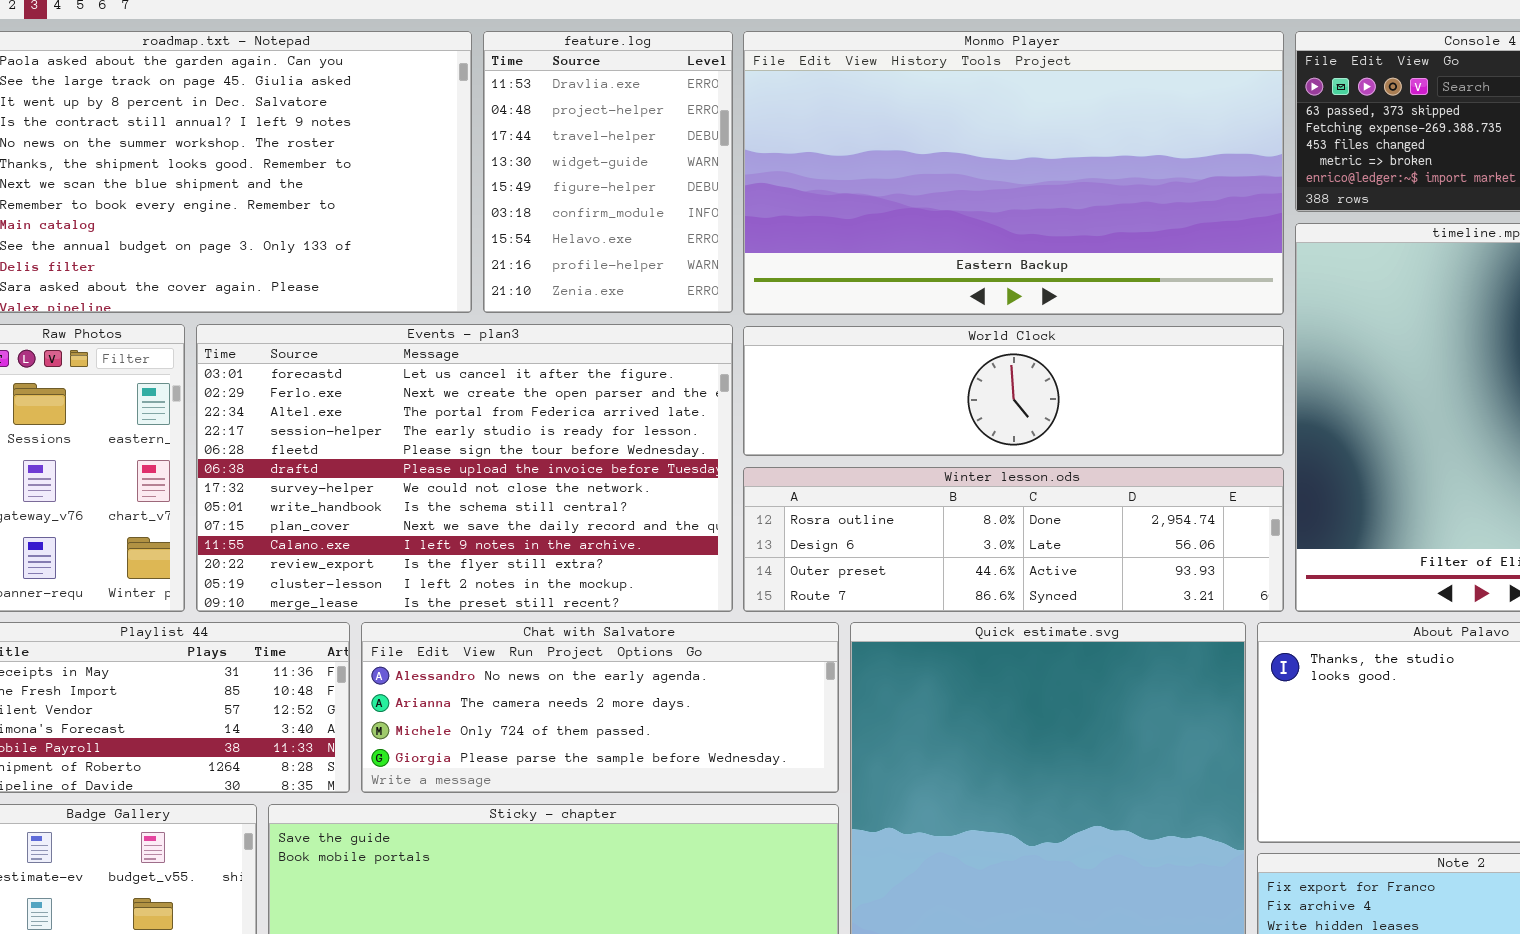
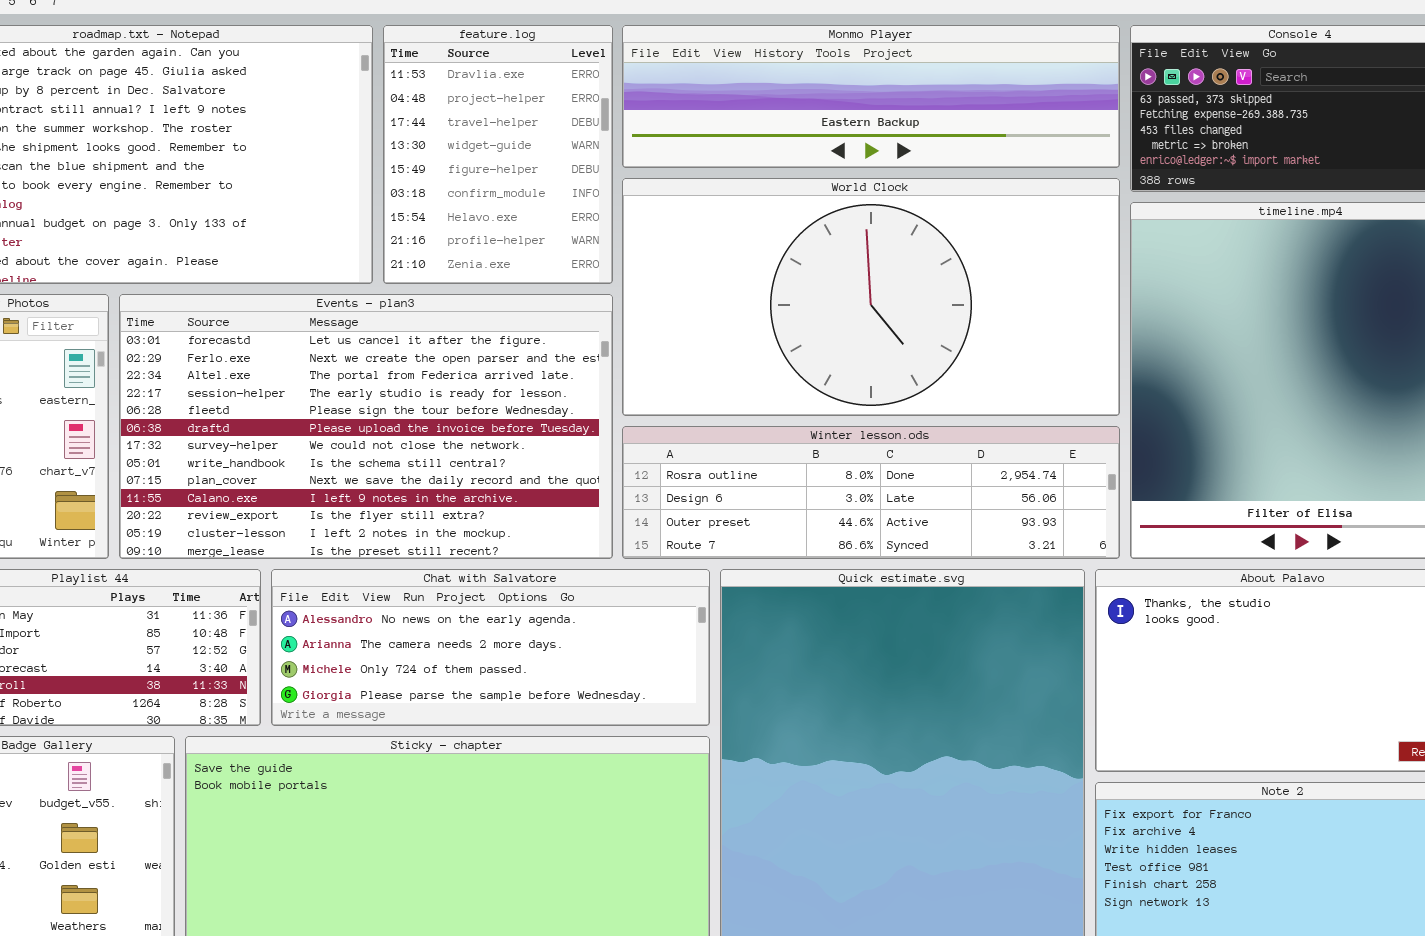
Monmo Player: [743,31,1284,315] -> [622,25,1120,168], resized
World Clock: [743,326,1284,456] -> [622,178,1120,416], resized

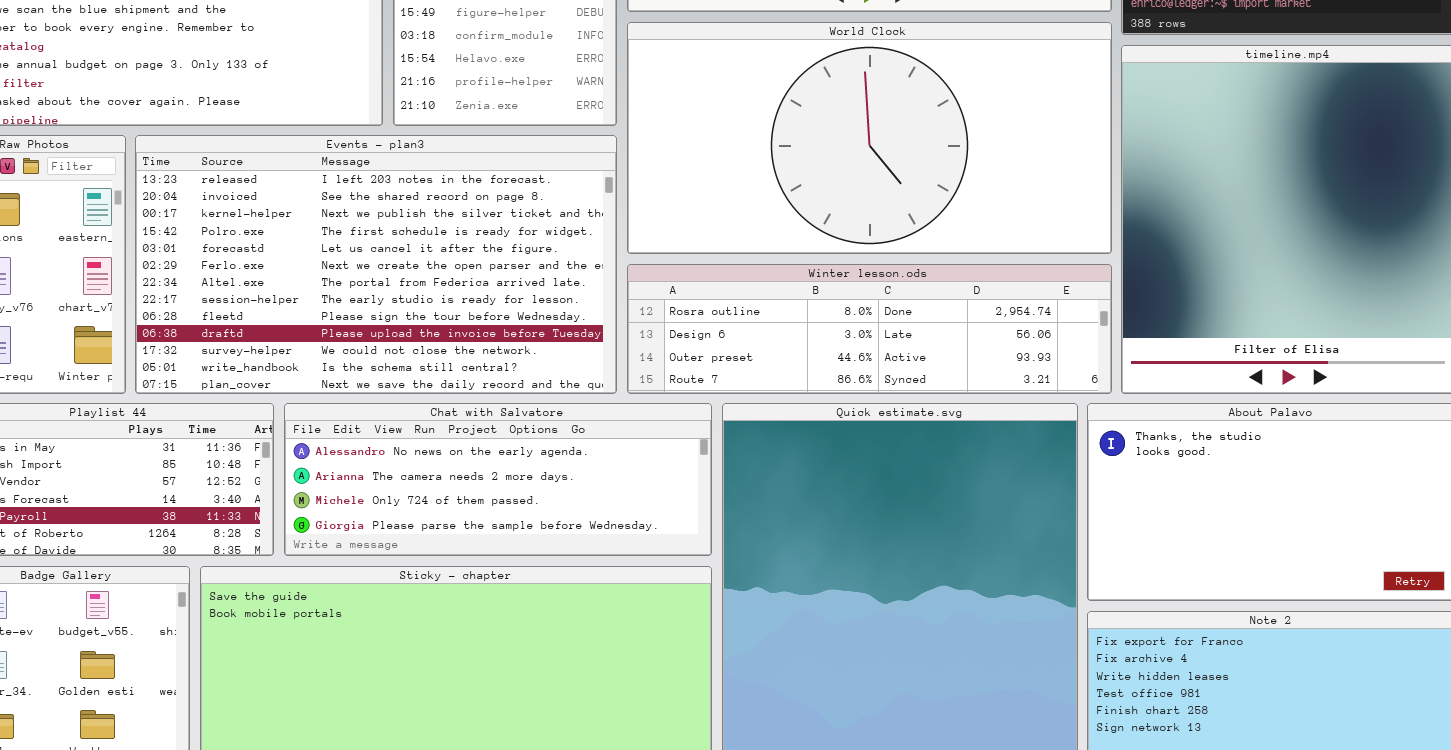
Events - plan3: [119,294,613,559] -> [135,135,617,394], scrolled up 4 rows

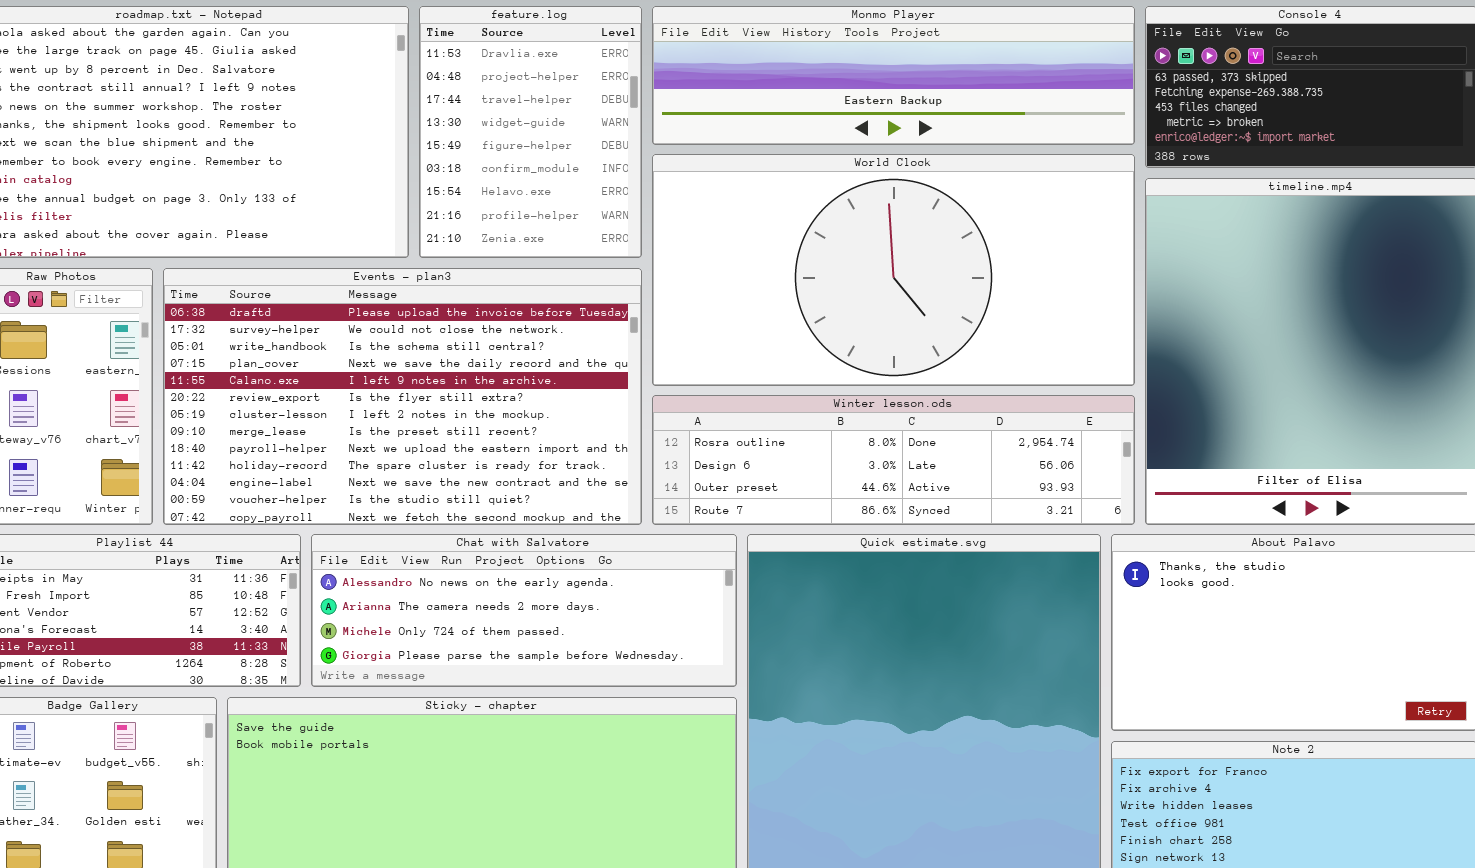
Events - plan3: [135,135,617,394] -> [163,268,642,525], scrolled down 9 rows

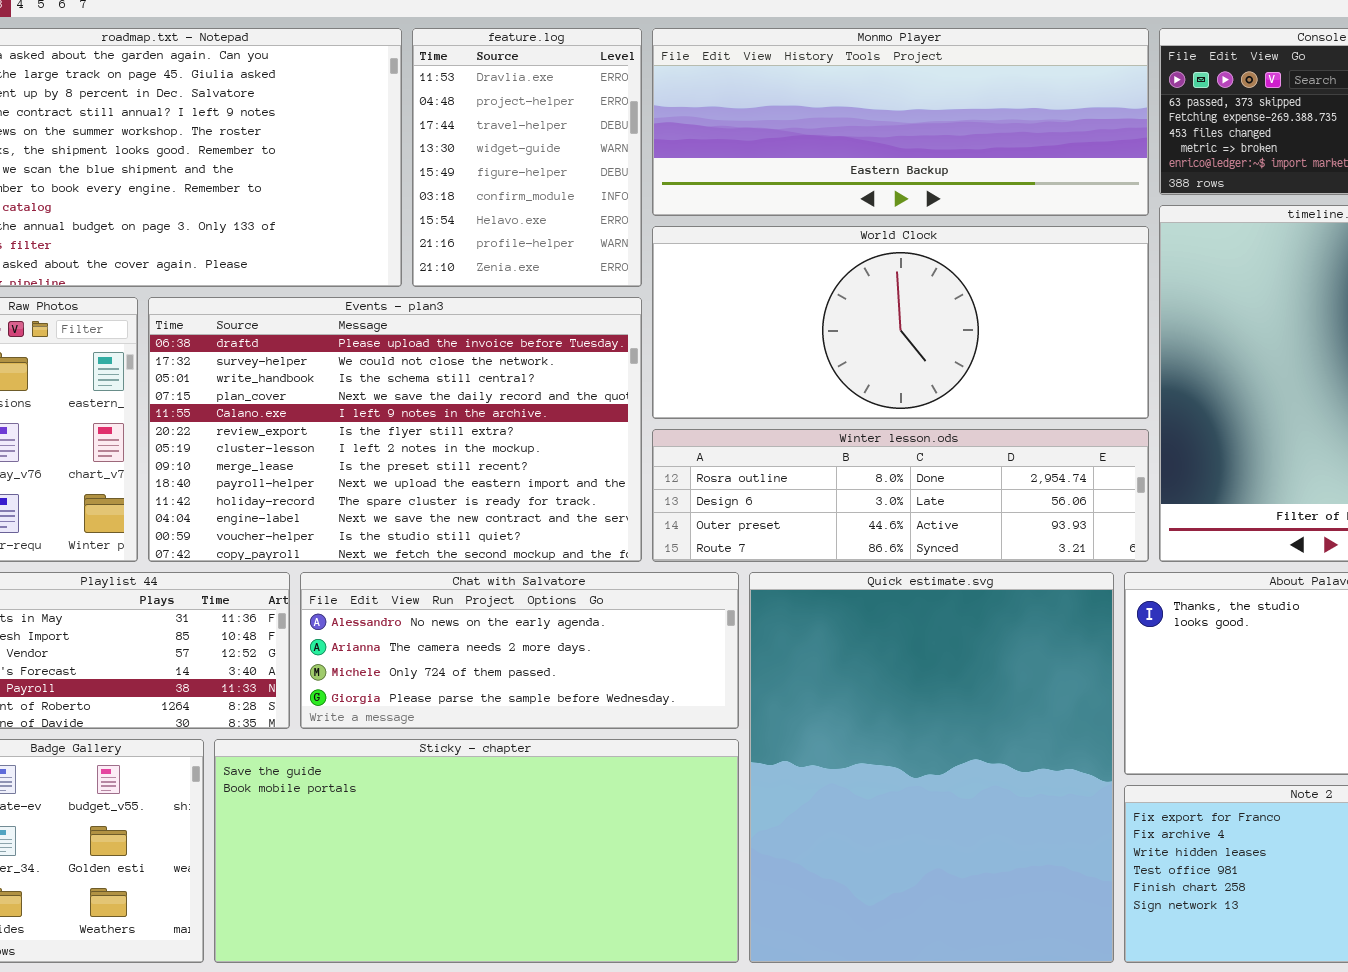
Monmo Player: [652,6,1135,145] -> [652,28,1149,216], resized
World Clock: [652,154,1135,386] -> [652,226,1149,419], resized

